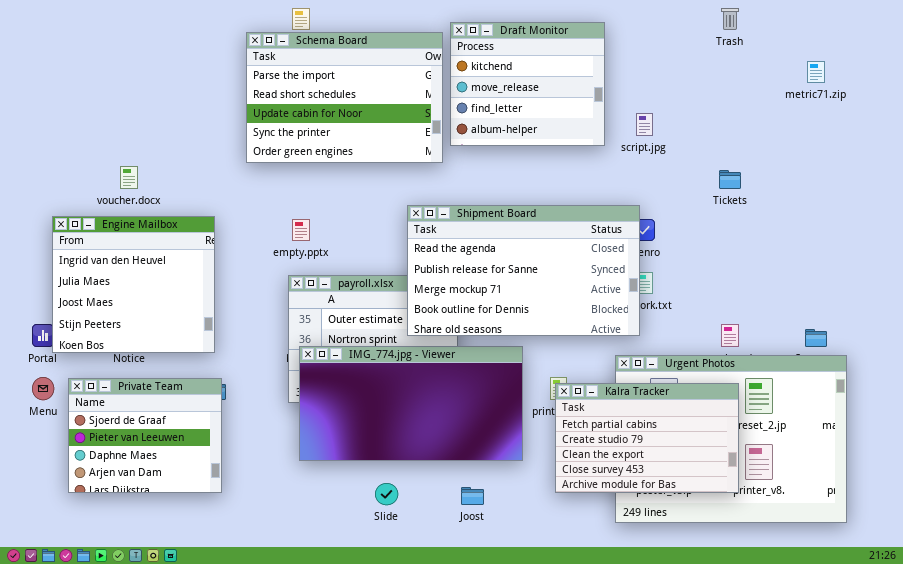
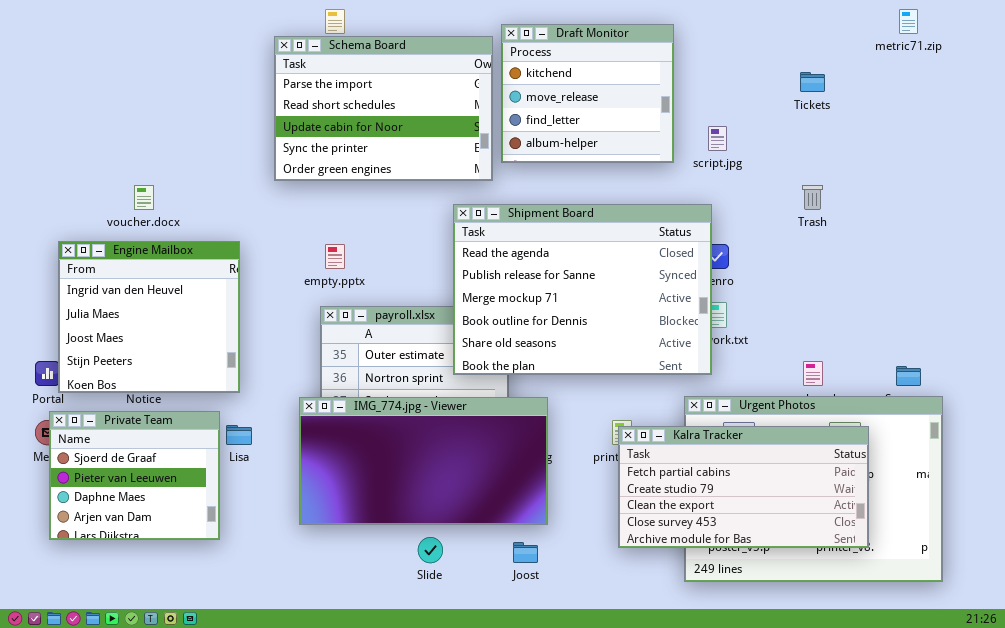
Trash: [721,8,739,30] -> [802,185,823,210], moved
metric71.zip: [807,61,825,83] -> [899,9,918,34], moved
Tickets: [719,170,741,189] -> [800,72,825,92], moved
Shipment Board: [407,205,640,336] -> [453,204,712,375], resized
IMG_774.jpg - Viewer: [299,346,523,461] -> [299,397,548,525], moved
Private Team: [68,378,222,493] -> [49,411,220,540], moved
Kalra Tracker: [555,383,739,493] -> [618,426,869,548], resized

